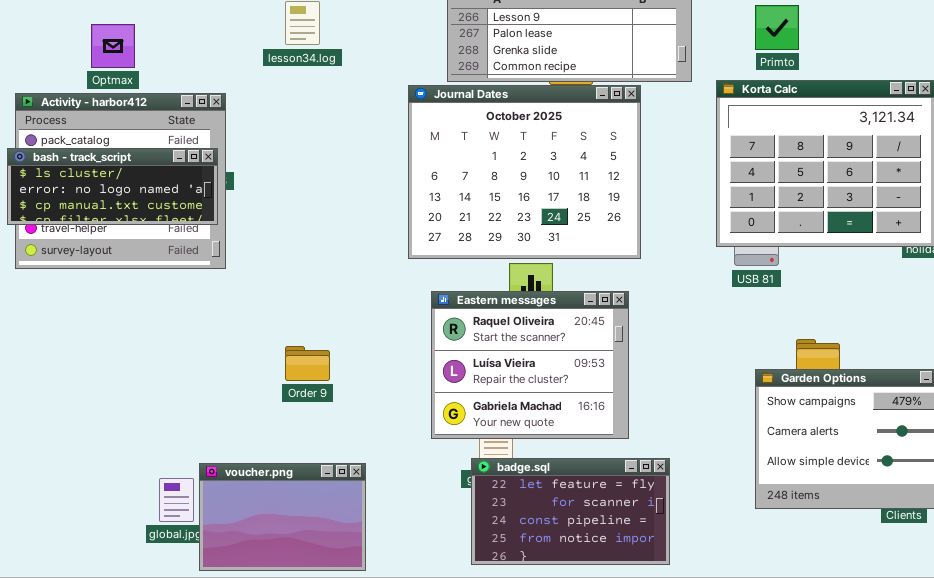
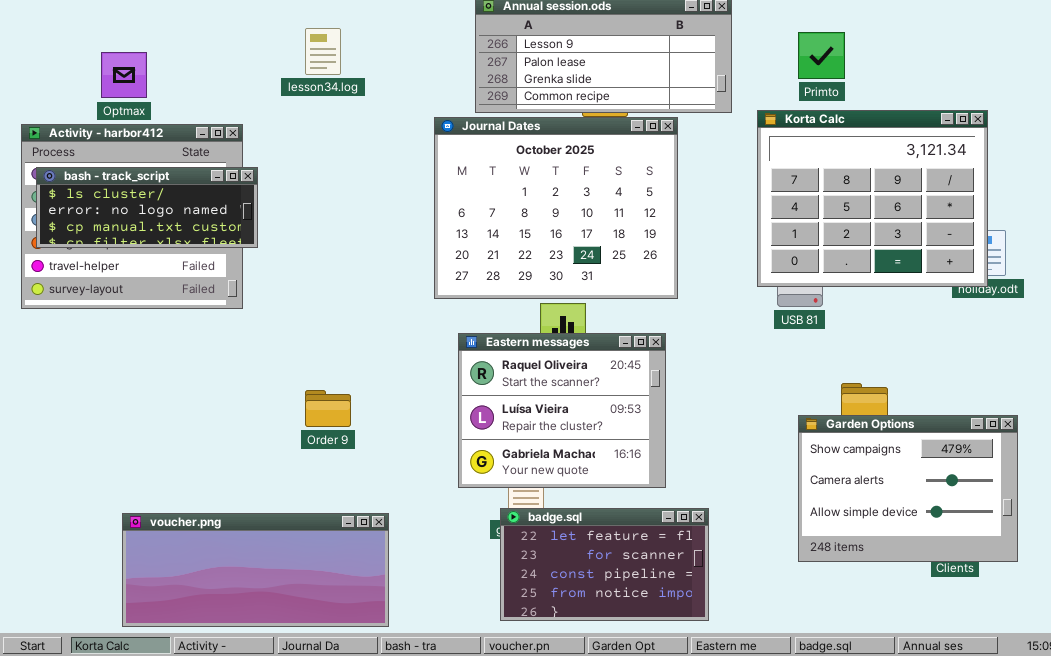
bash - track_script: [7,148,218,225] -> [36,167,258,248], moved
voucher.png: [199,463,366,571] -> [122,513,389,627], resized

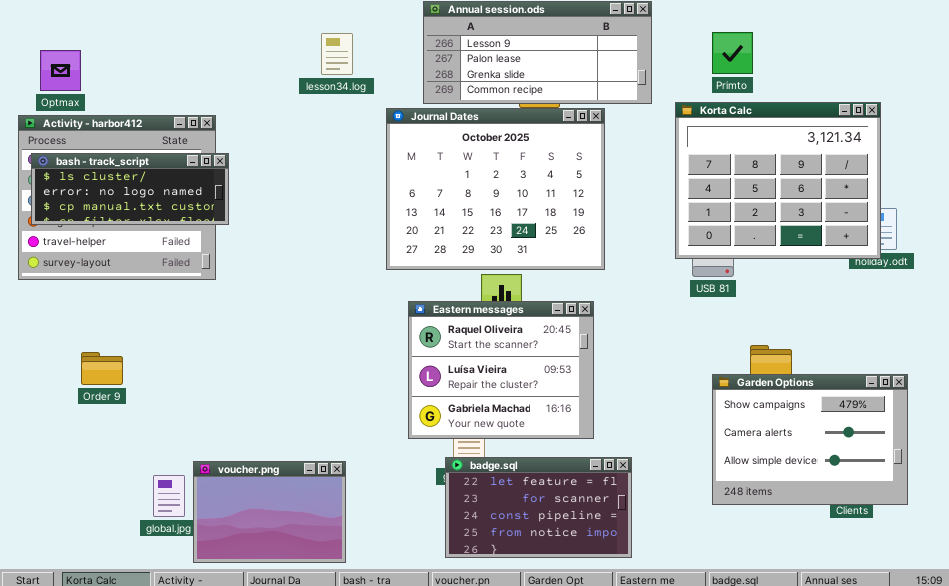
lesson34.log: [305,28,341,75] -> [321,33,353,75], moved
Optmax: [101,52,147,98] -> [40,50,81,91], moved
Order 9: [305,390,351,427] -> [81,352,123,385], moved
voucher.png: [122,513,389,627] -> [193,461,346,563], resized

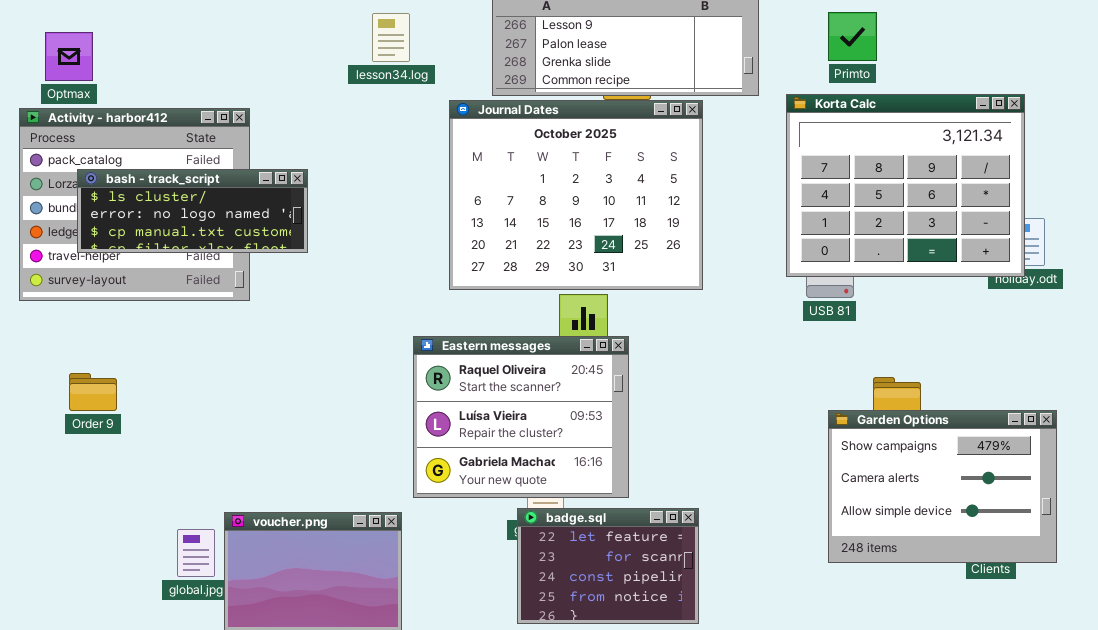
bash - track_script: [31,153,229,225] -> [77,169,308,253], moved
Eastern messages: [408,301,594,439] -> [413,336,629,498], moved
Order 9: [81,352,123,385] -> [69,373,117,411], moved
badge.sql: [445,457,632,558] -> [517,508,699,624], resized

